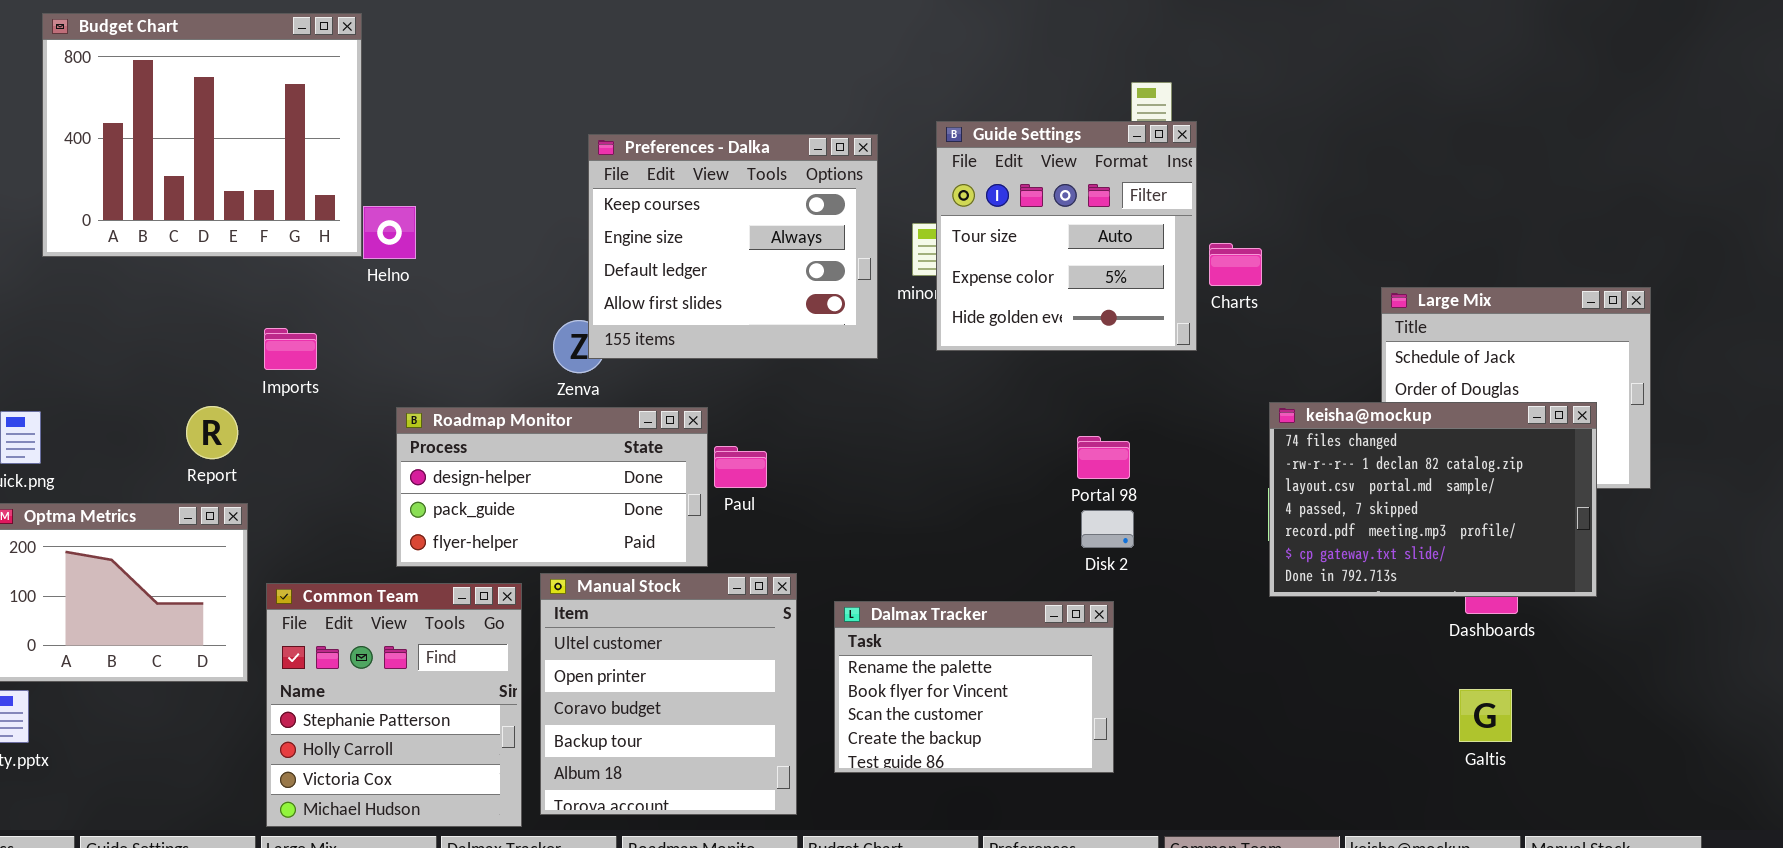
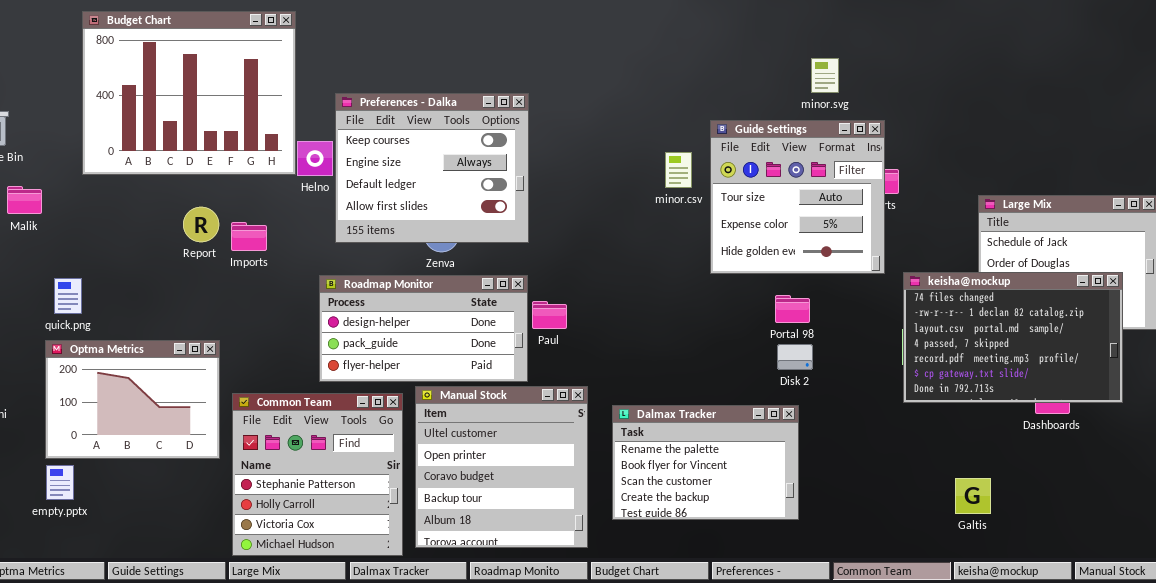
Guide Settings: [936,121,1197,351] -> [710,120,885,274], moved
Preferences - Dalka: [588,134,878,359] -> [335,93,529,243], moved
Report: [186,406,238,459] -> [183,207,219,242], moved
Galtis: [1459,689,1512,742] -> [955,478,991,514], moved

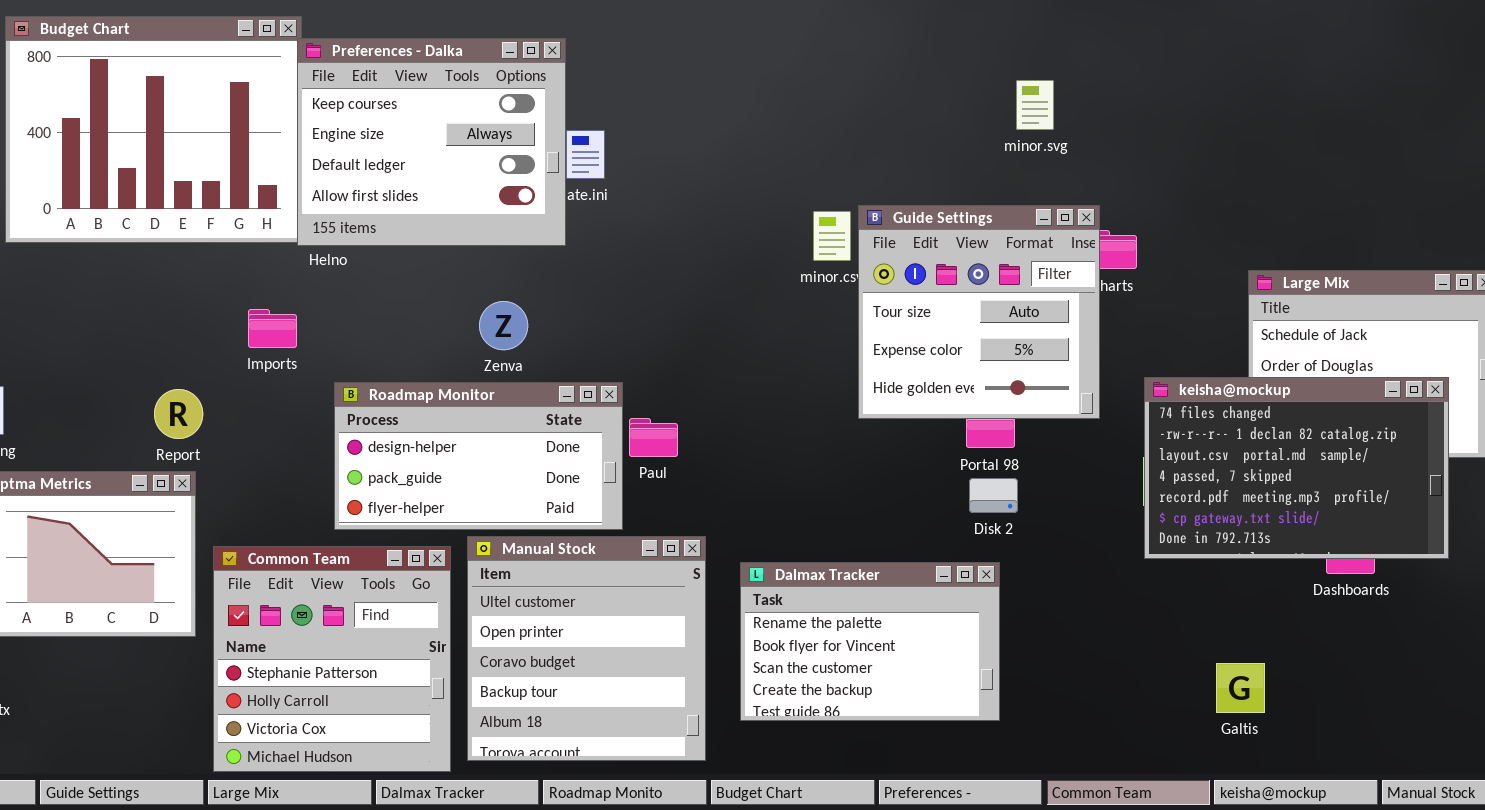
Preferences - Dalka: [335,93,529,243] -> [297,38,566,246], moved
Guide Settings: [710,120,885,274] -> [858,205,1100,419], moved
Report: [183,207,219,242] -> [154,389,203,439], moved
Imports: [231,222,267,251] -> [248,309,297,348], moved

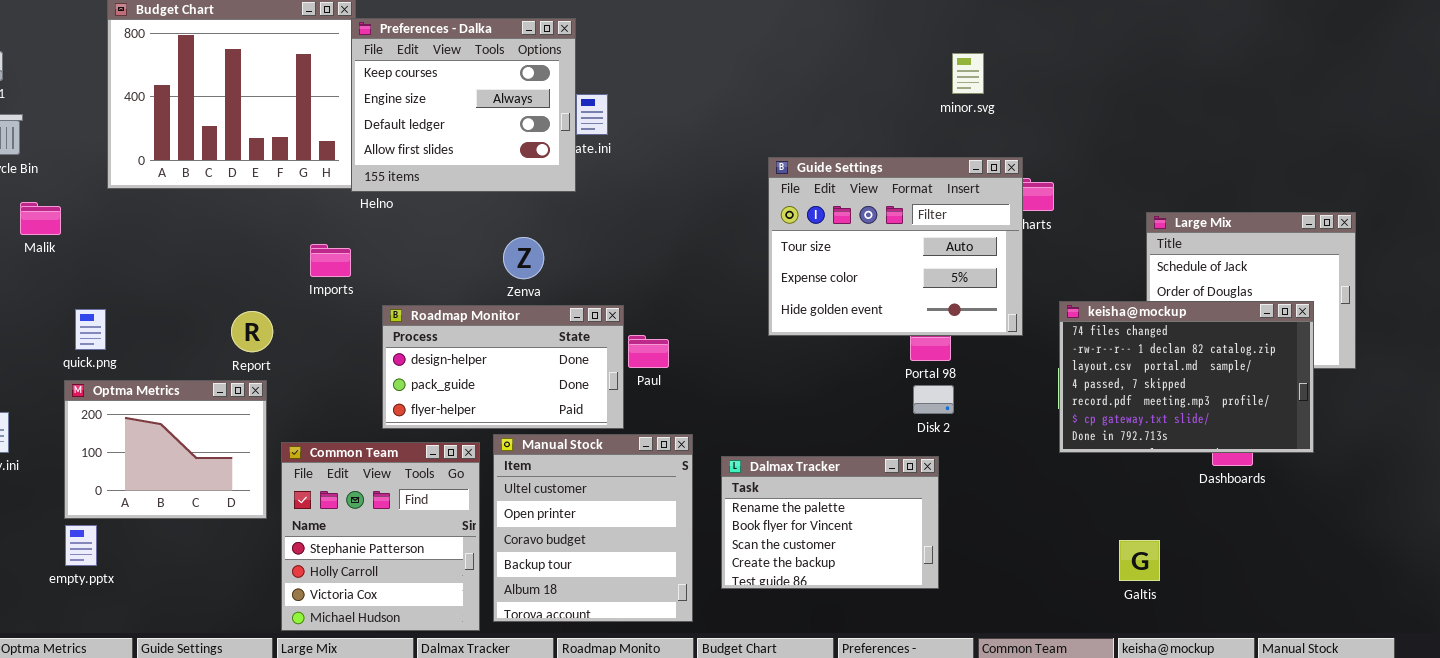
Guide Settings: [858,205,1100,419] -> [768,157,1023,336], resized

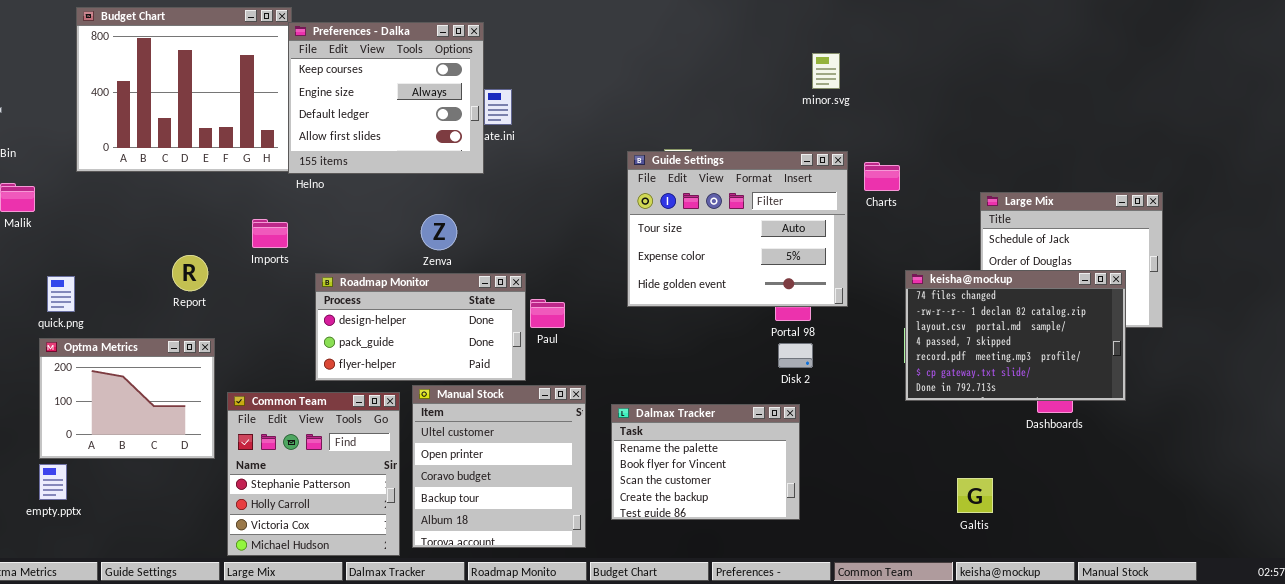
Guide Settings: [768,157,1023,336] -> [627,151,848,307], moved
Report: [231,311,273,352] -> [172,255,208,291], moved

